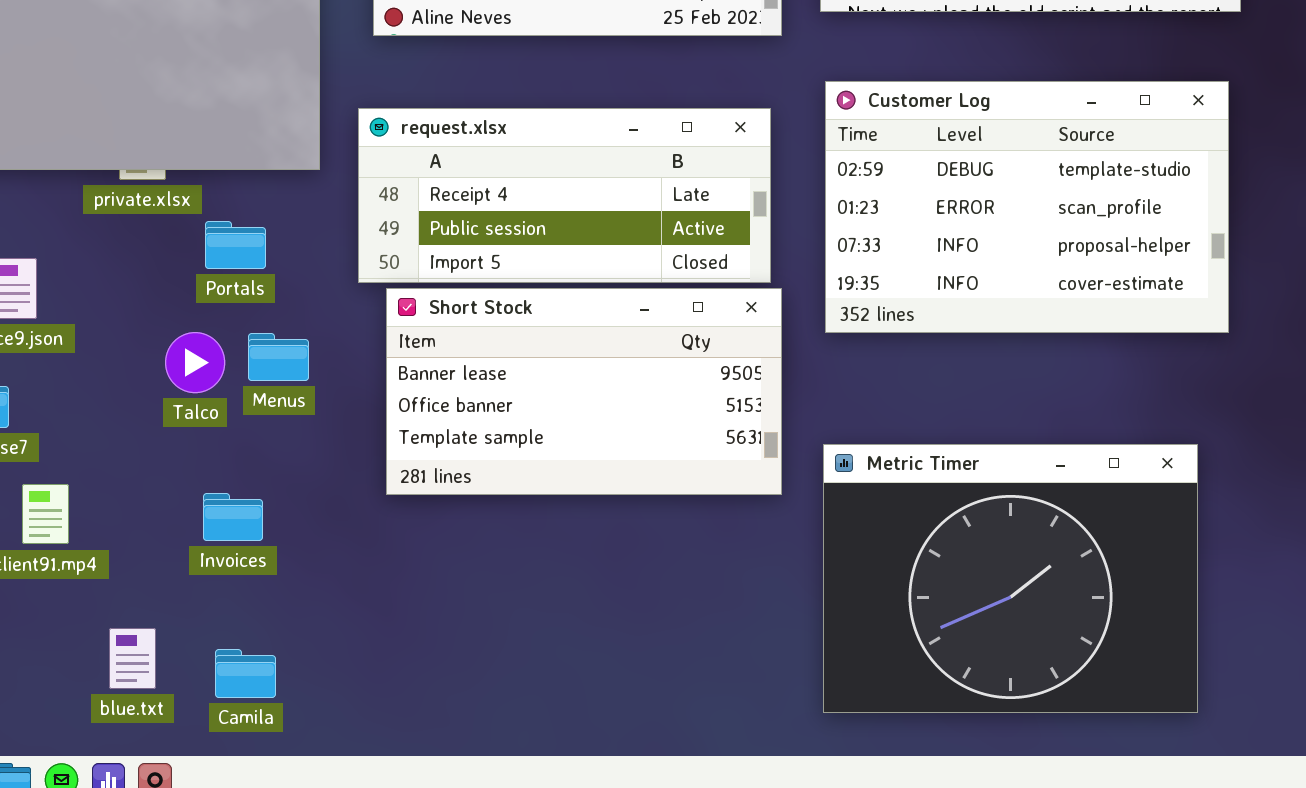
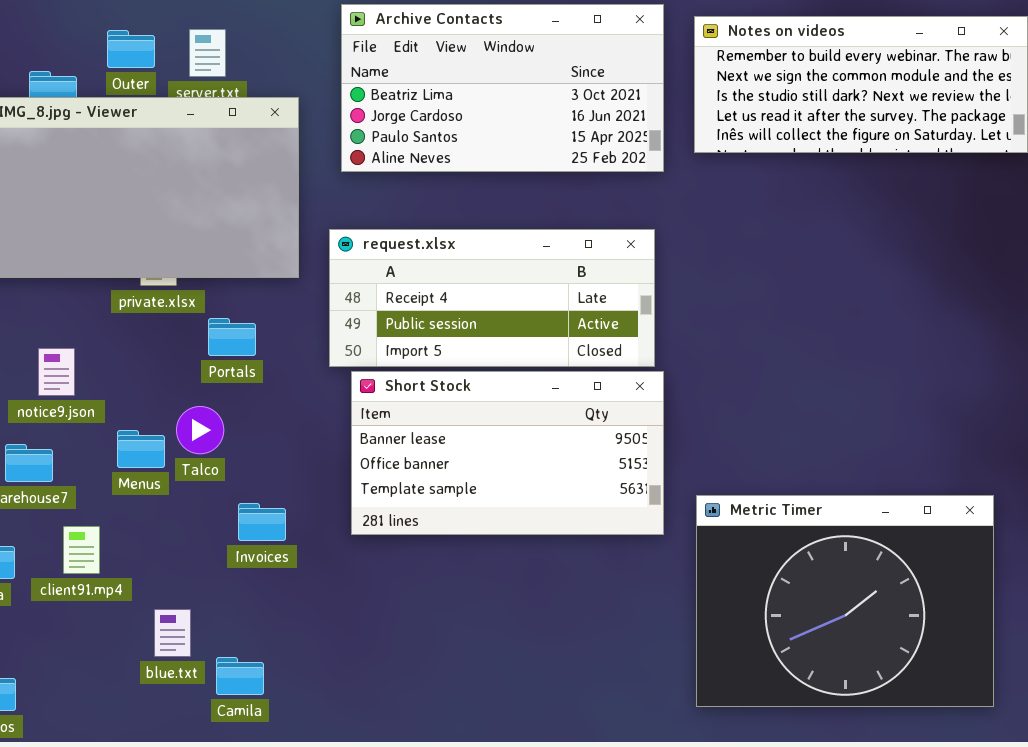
Customer Log: [825,81,1229,333] -> none, closed
Menus: [248,333,309,381] -> [117,430,165,468], moved
Invoices: [203,493,263,541] -> [238,503,286,541], moved
blue.txt: [109,628,156,689] -> [154,609,191,657], moved

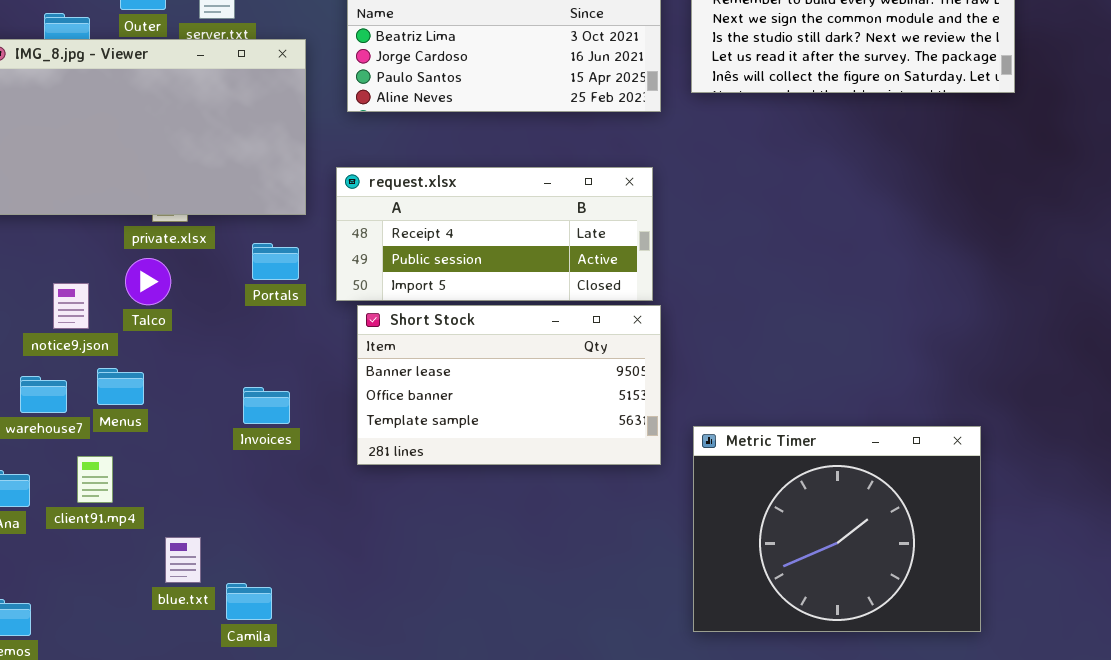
Portals: [208,318,256,356] -> [252,243,299,280], moved
Talco: [176,406,224,454] -> [125,258,171,305], moved
Menus: [117,430,165,468] -> [97,368,144,405], moved
Invoices: [238,503,286,541] -> [243,387,290,424], moved

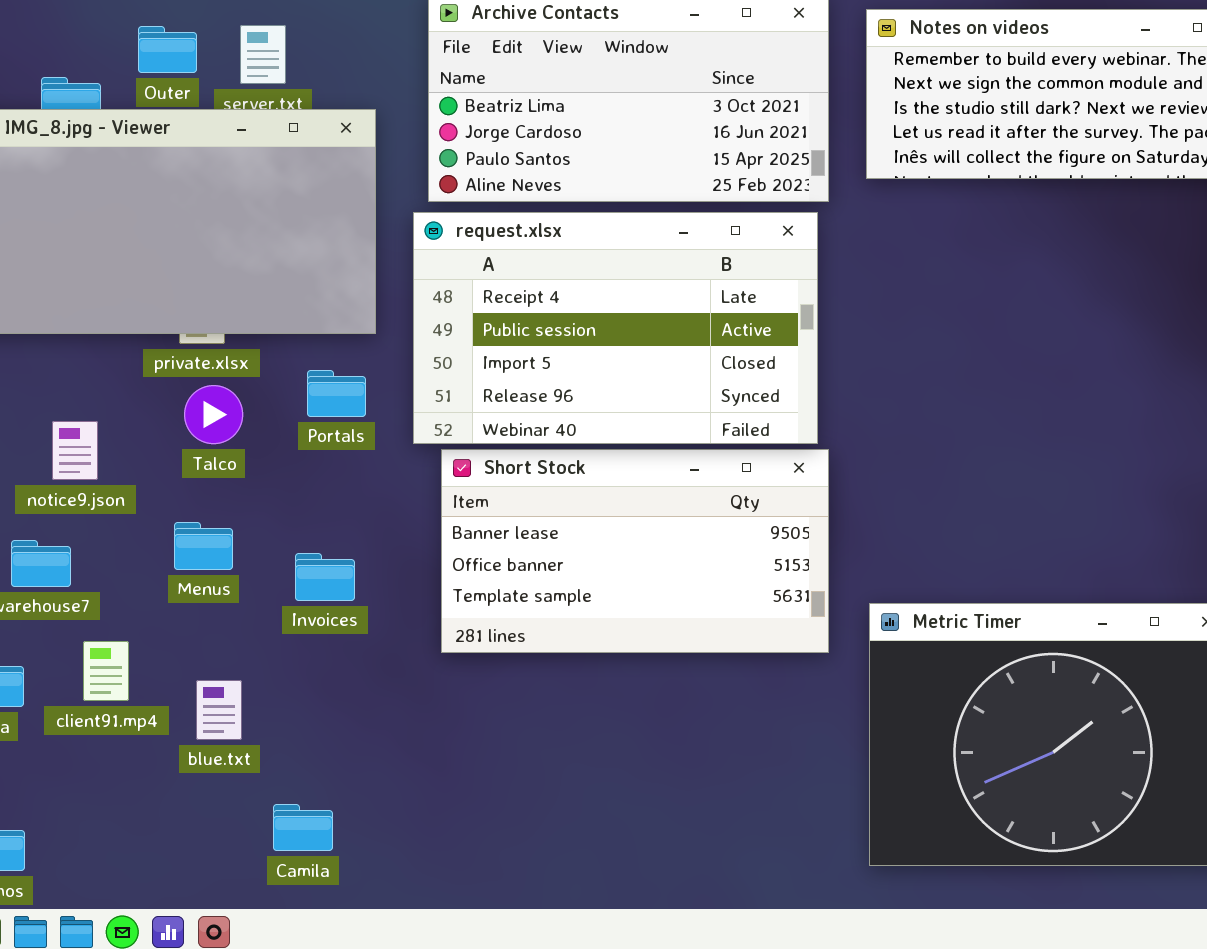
request.xlsx: [336,167,653,301] -> [413,212,818,444], resized
Talco: [125,258,171,305] -> [184,385,243,444], moved
Menus: [97,368,144,405] -> [174,522,233,570], moved
blue.txt: [165,537,201,583] -> [196,680,242,740], moved

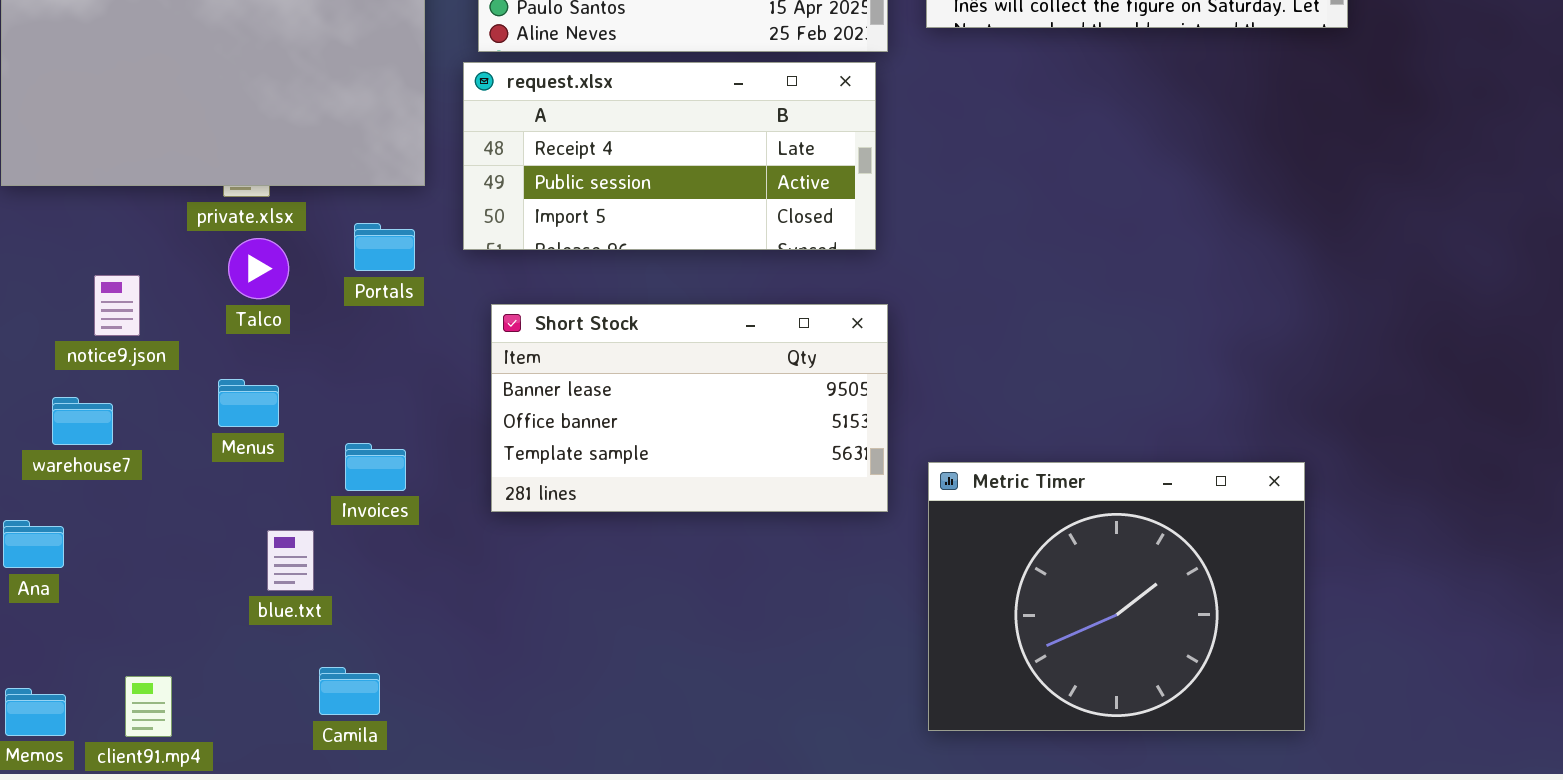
request.xlsx: [413,212,818,444] -> [463,62,876,250], resized
Invoices: [295,553,355,601] -> [345,443,406,491], moved
client91.mp4: [83,641,129,701] -> [125,676,172,737], moved
blue.txt: [196,680,242,740] -> [267,530,314,591], moved

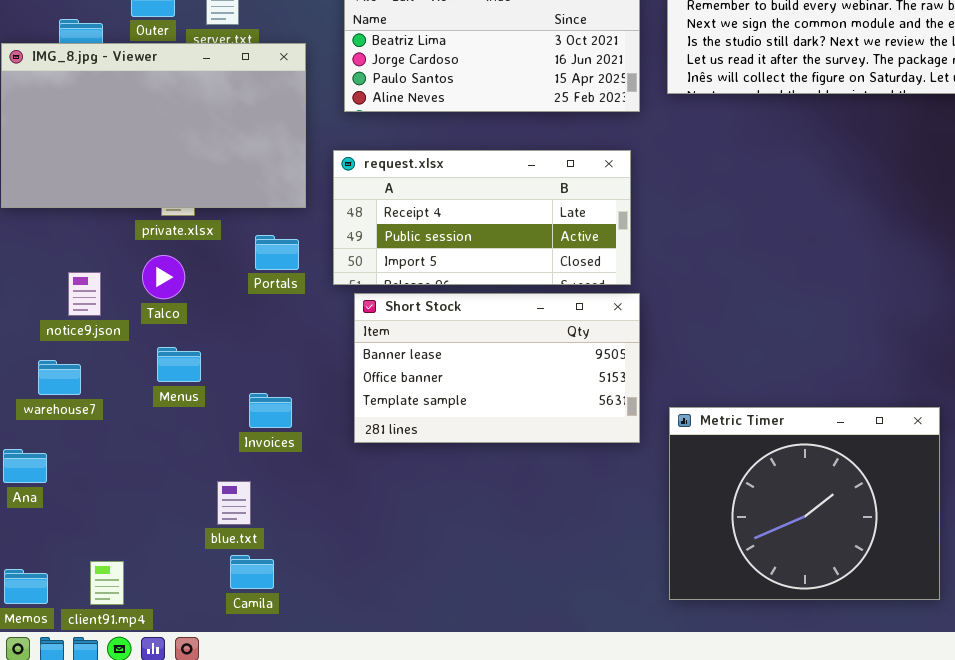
request.xlsx: [463,62,876,250] -> [333,150,631,285], moved
Talco: [228,238,289,299] -> [142,255,185,299], moved
blue.txt: [267,530,314,591] -> [217,481,251,525], moved

